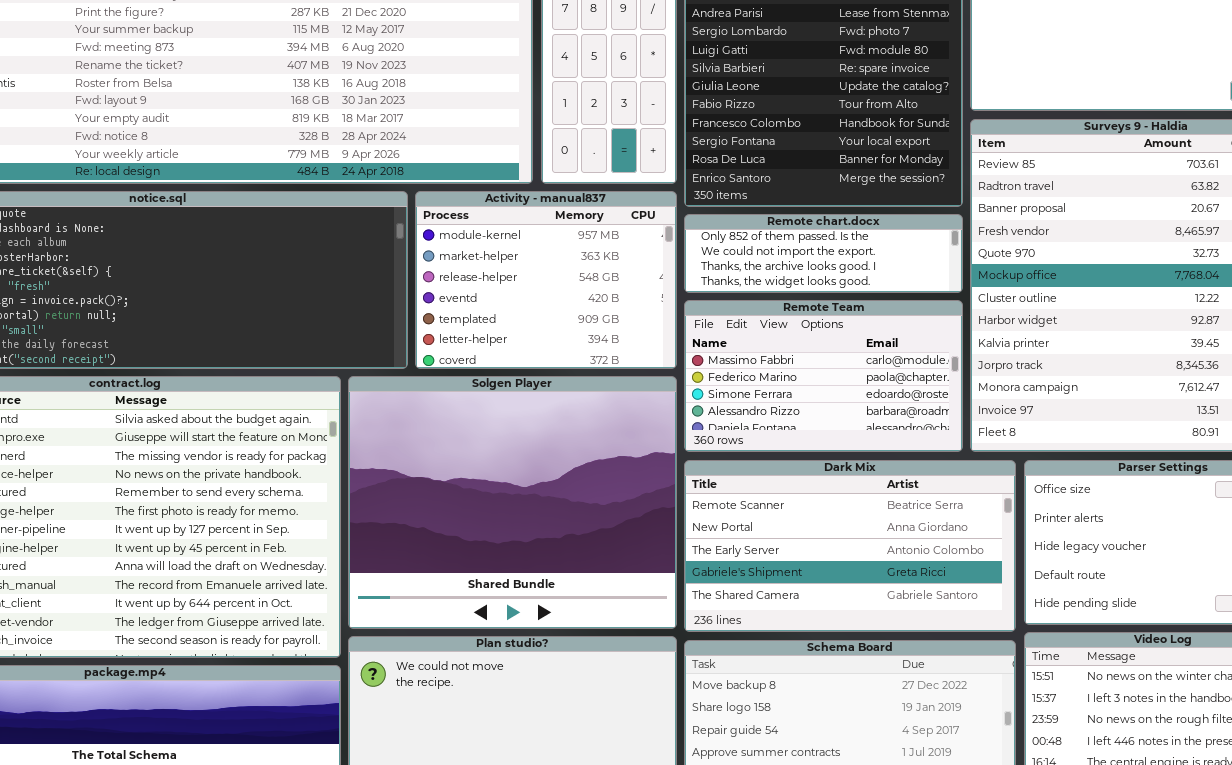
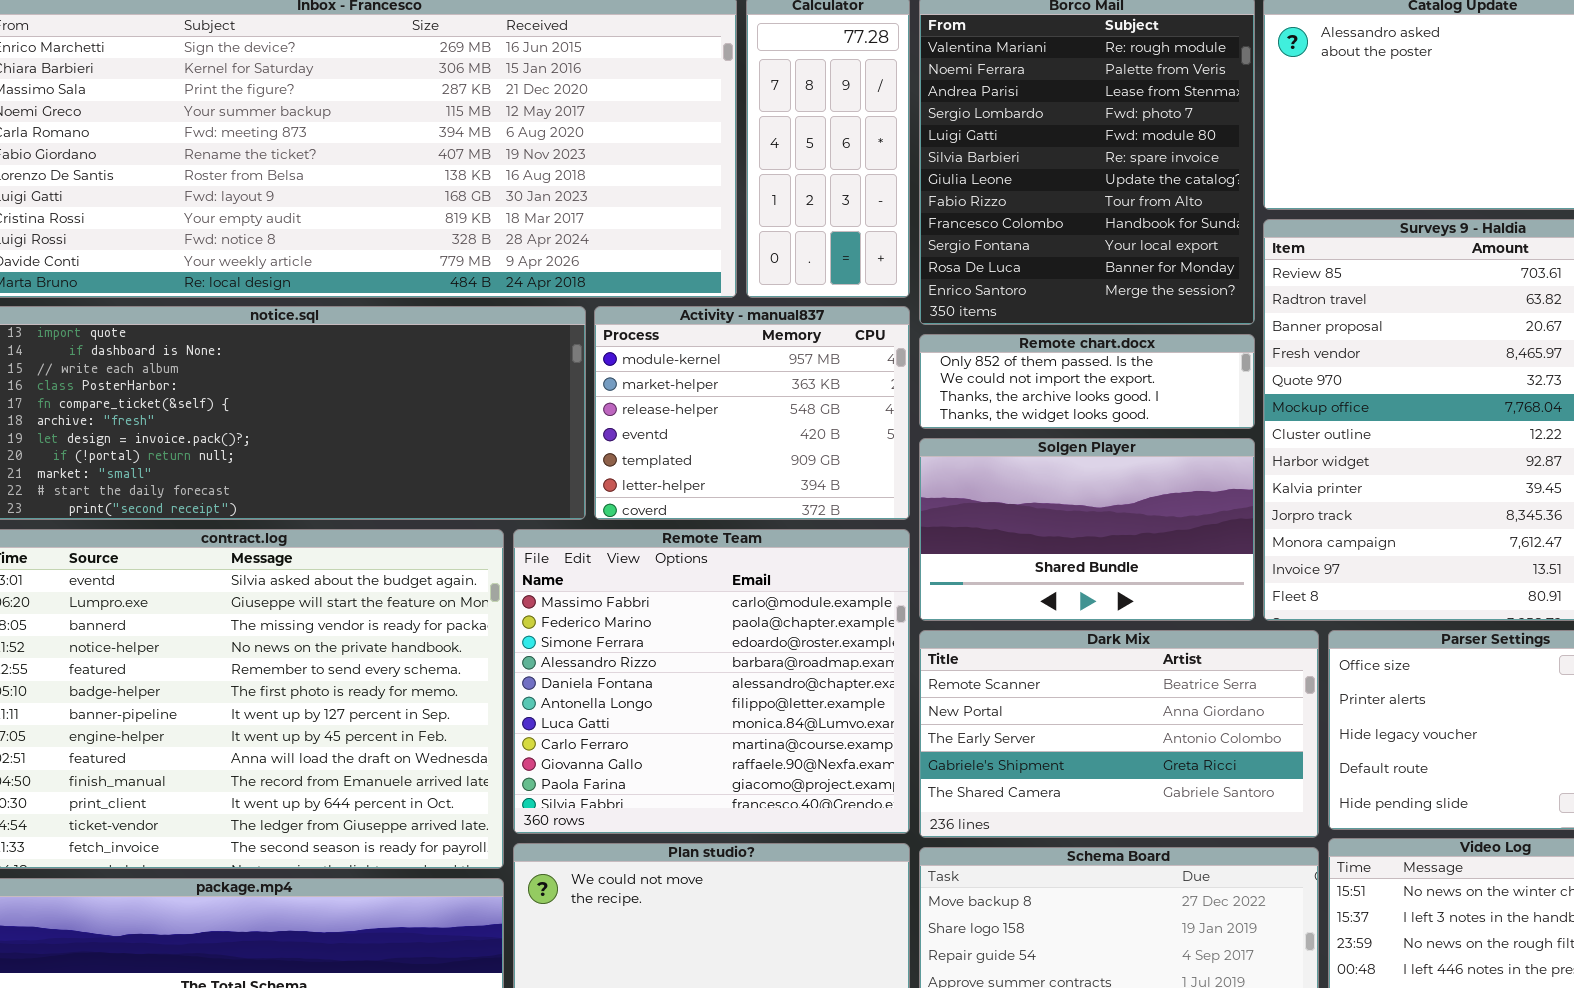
Remote Team: [684,300,963,452] -> [513,529,910,834], moved, resized
Solgen Player: [348,376,677,629] -> [919,438,1255,621], moved, resized

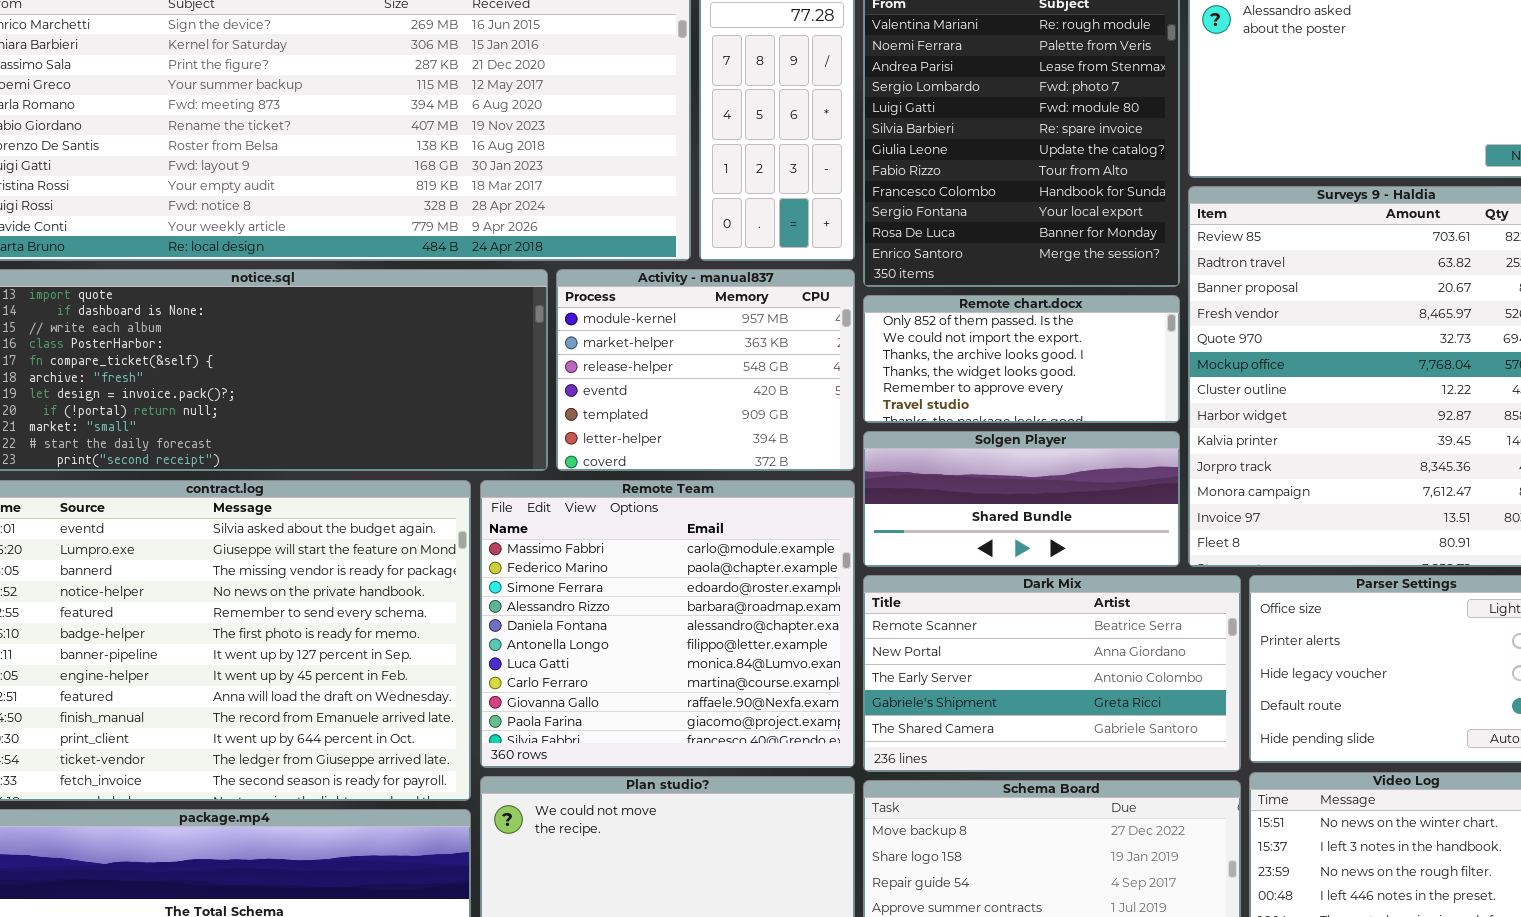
Remote chart.docx: [919,334,1255,429] -> [863,295,1180,423], resized
Solgen Player: [919,438,1255,621] -> [863,431,1180,567], resized

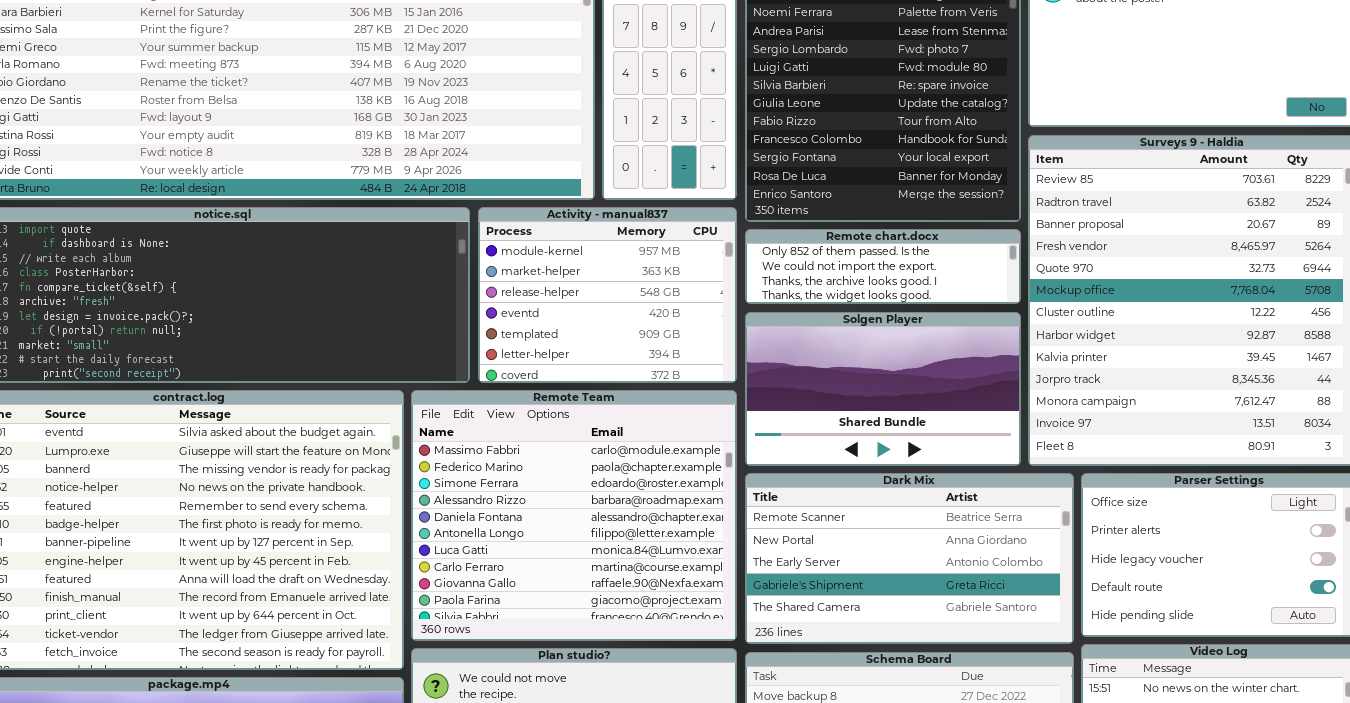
Remote chart.docx: [863,295,1180,423] -> [745,229,1021,304], resized
Solgen Player: [863,431,1180,567] -> [745,312,1021,466], resized

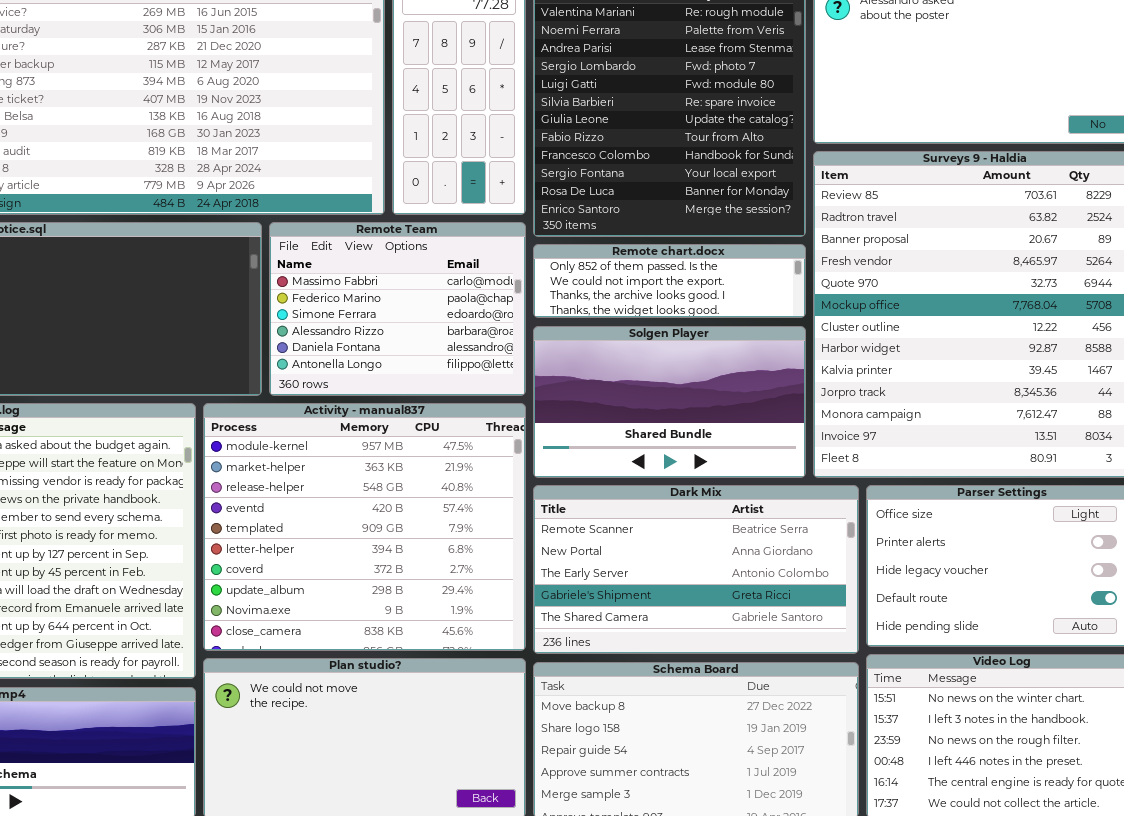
Activity - manual837: [478,207,737,383] -> [203,403,526,651], moved, resized
Remote Team: [411,390,737,641] -> [269,222,526,396], moved, resized

